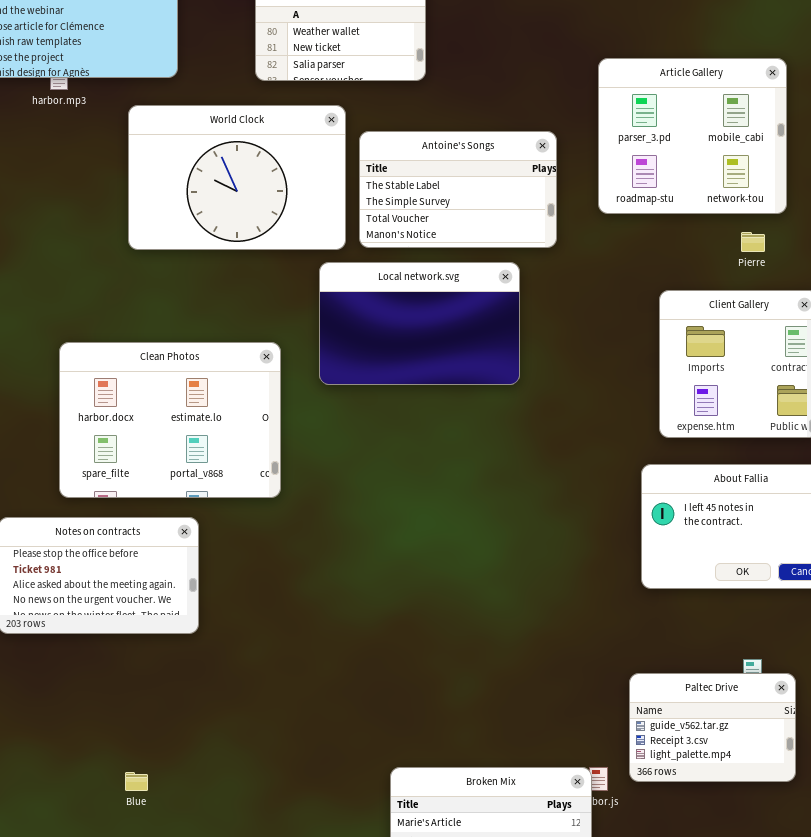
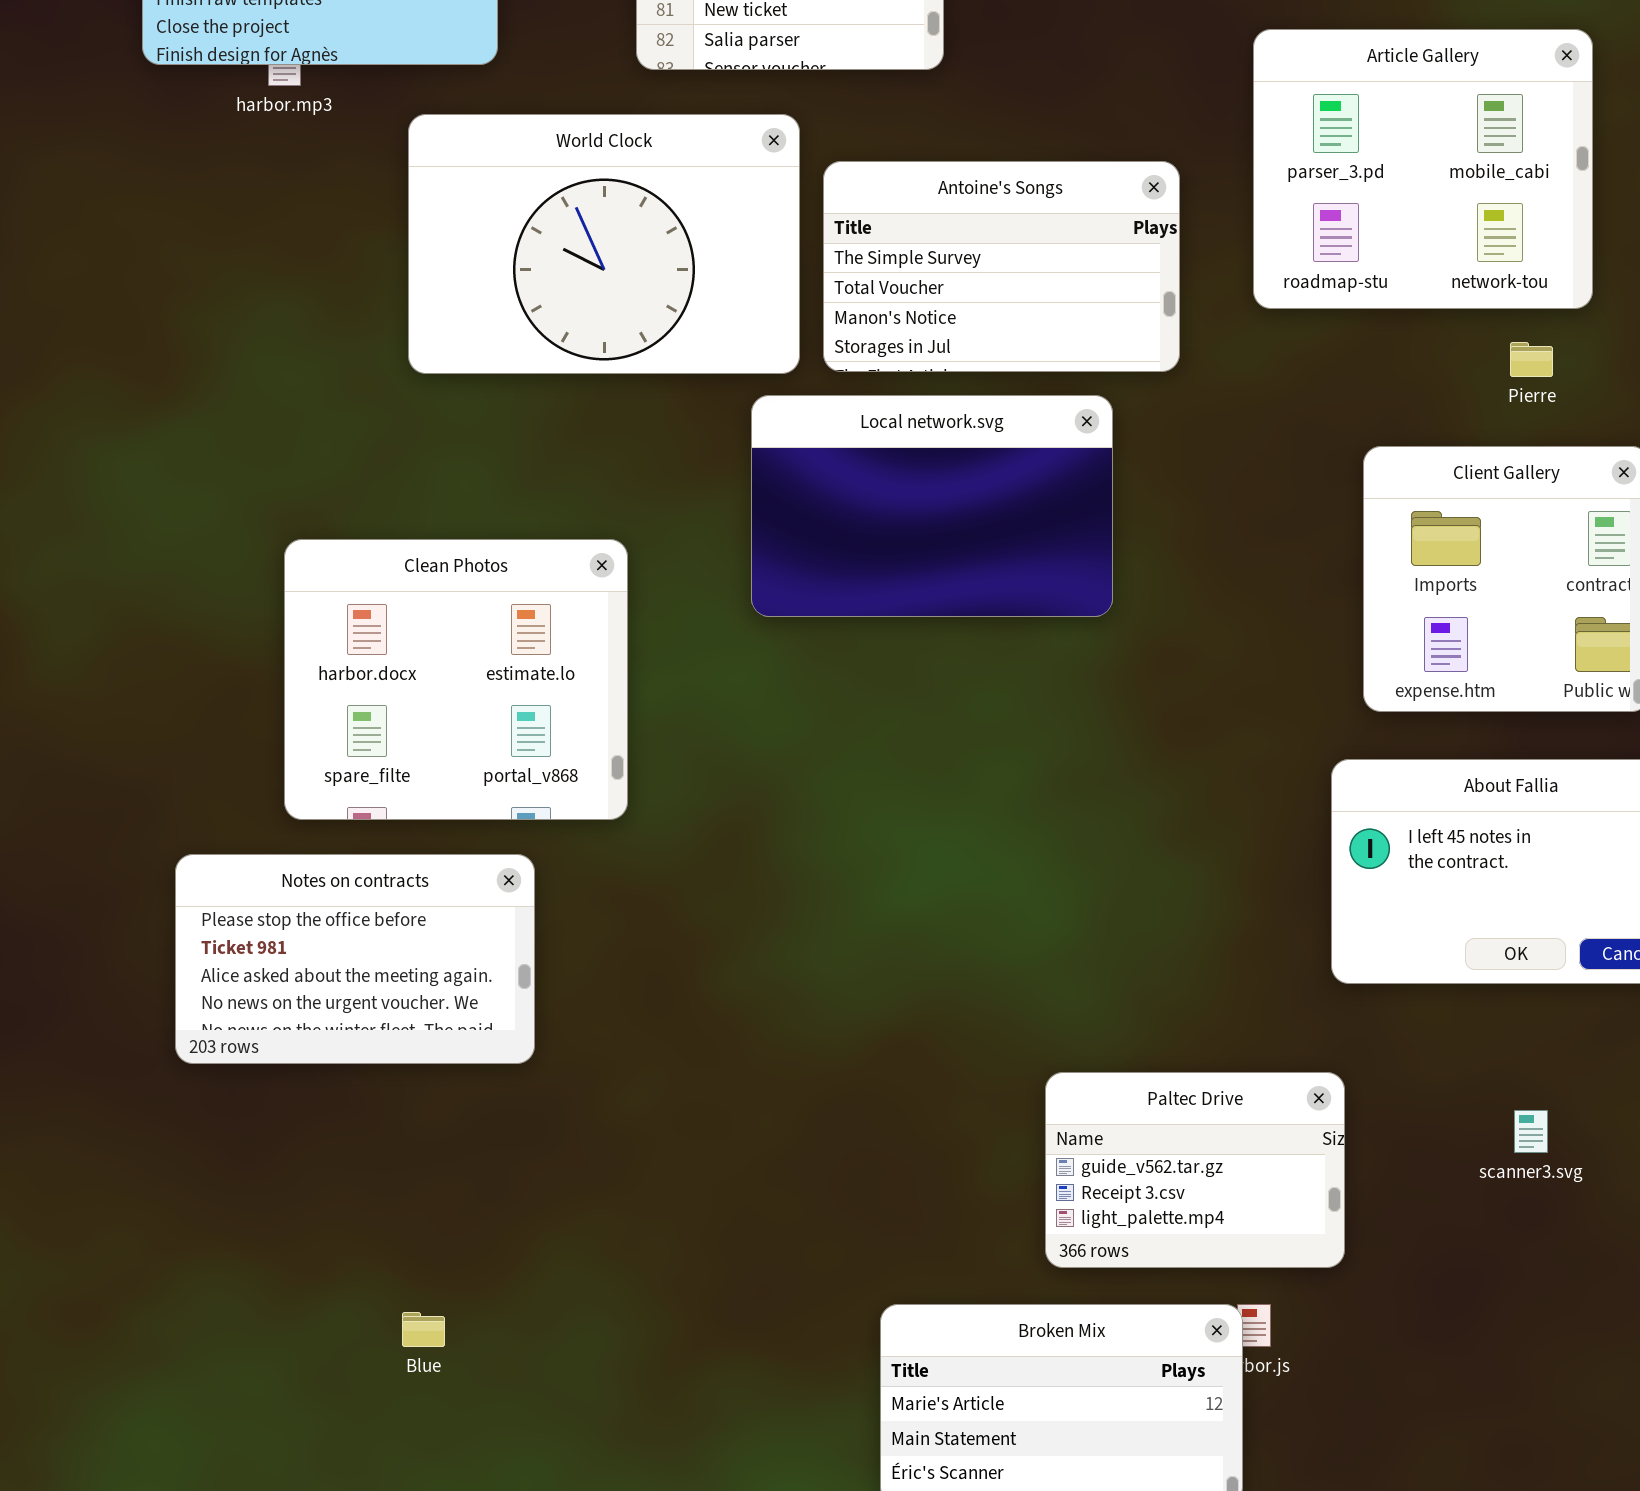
Antoine's Songs: [359,131,557,248] -> [823,161,1180,372], scrolled down 1 row
Clean Photos: [59,342,281,498] -> [284,539,628,820], resized
Paltec Drive: [629,673,796,782] -> [1045,1072,1345,1268], moved

